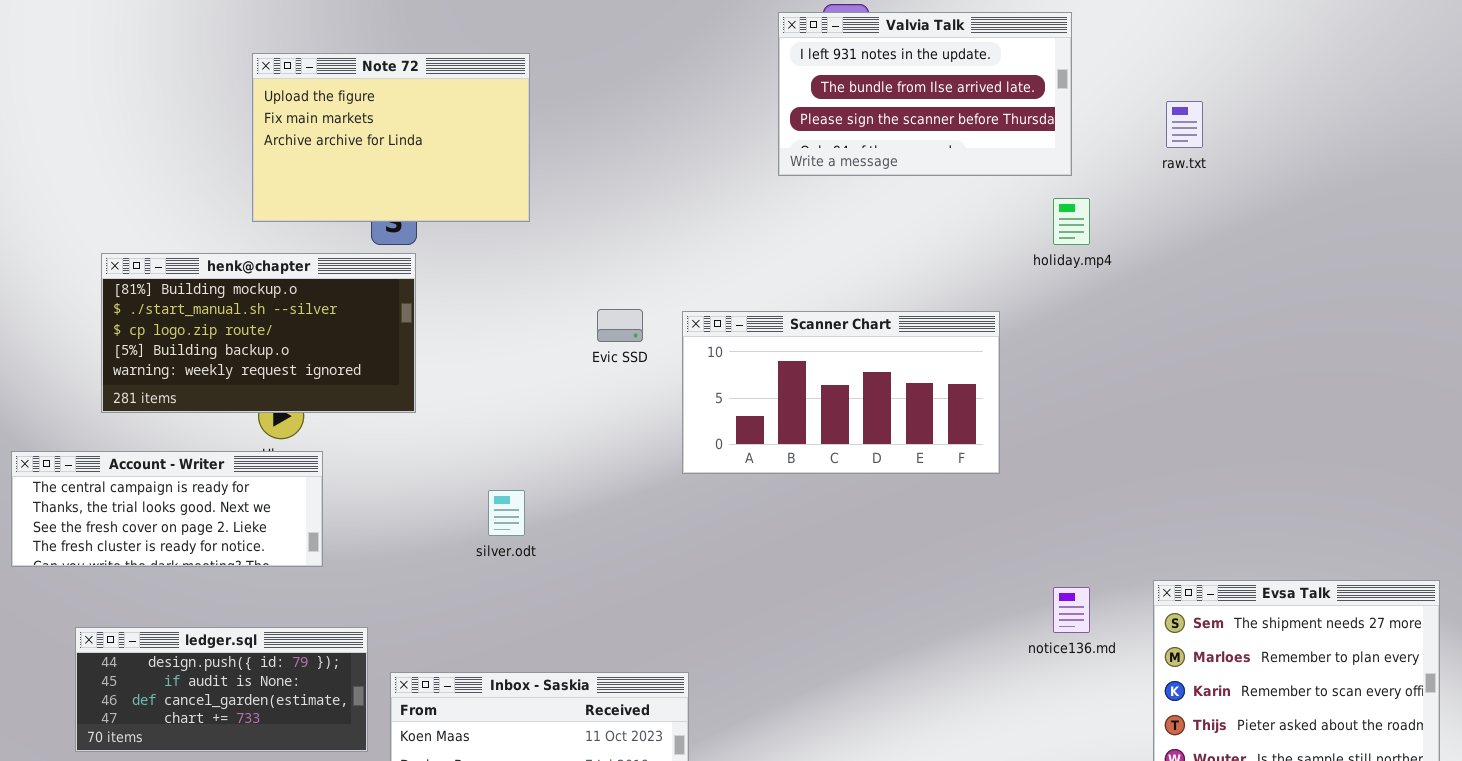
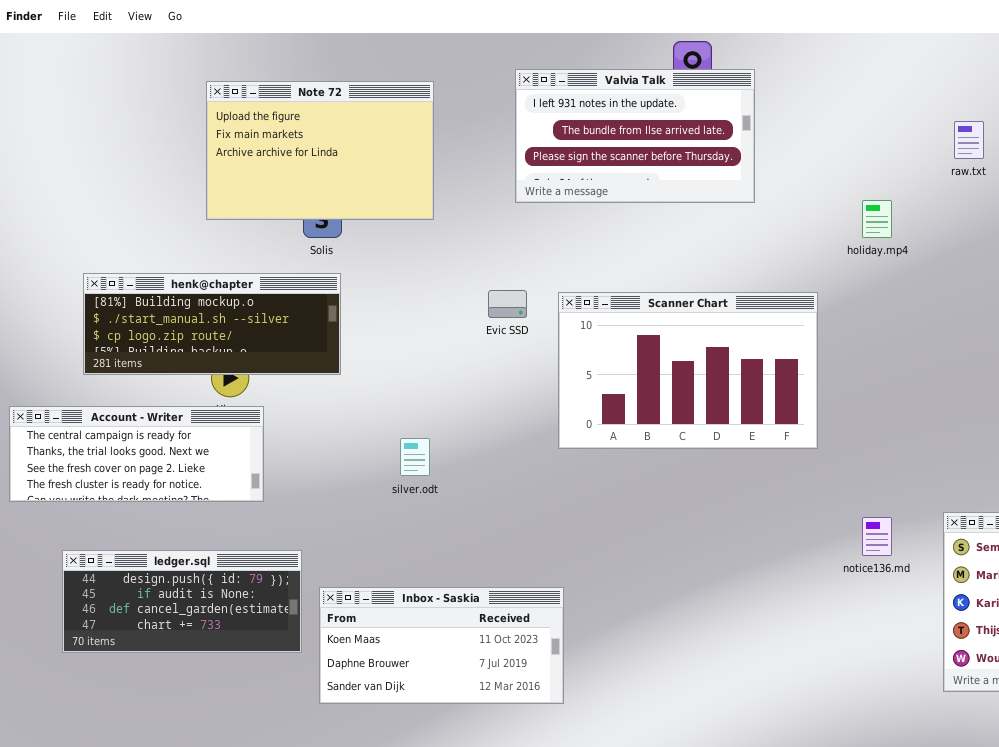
Valvia Talk: [778,12,1072,176] -> [515,69,755,203], moved
henk@chapter: [101,253,416,413] -> [83,273,341,375], resized
Scanner Chart: [682,311,1000,474] -> [558,292,818,449], resized

